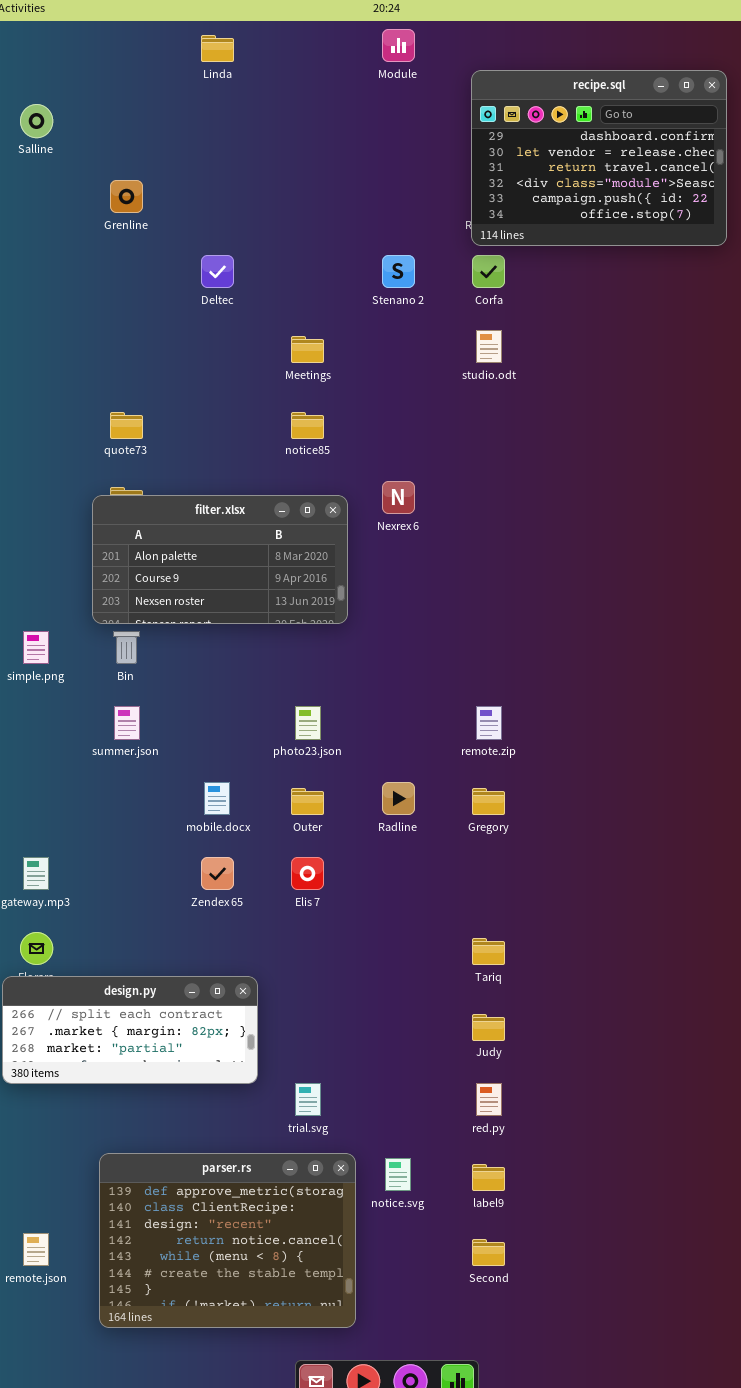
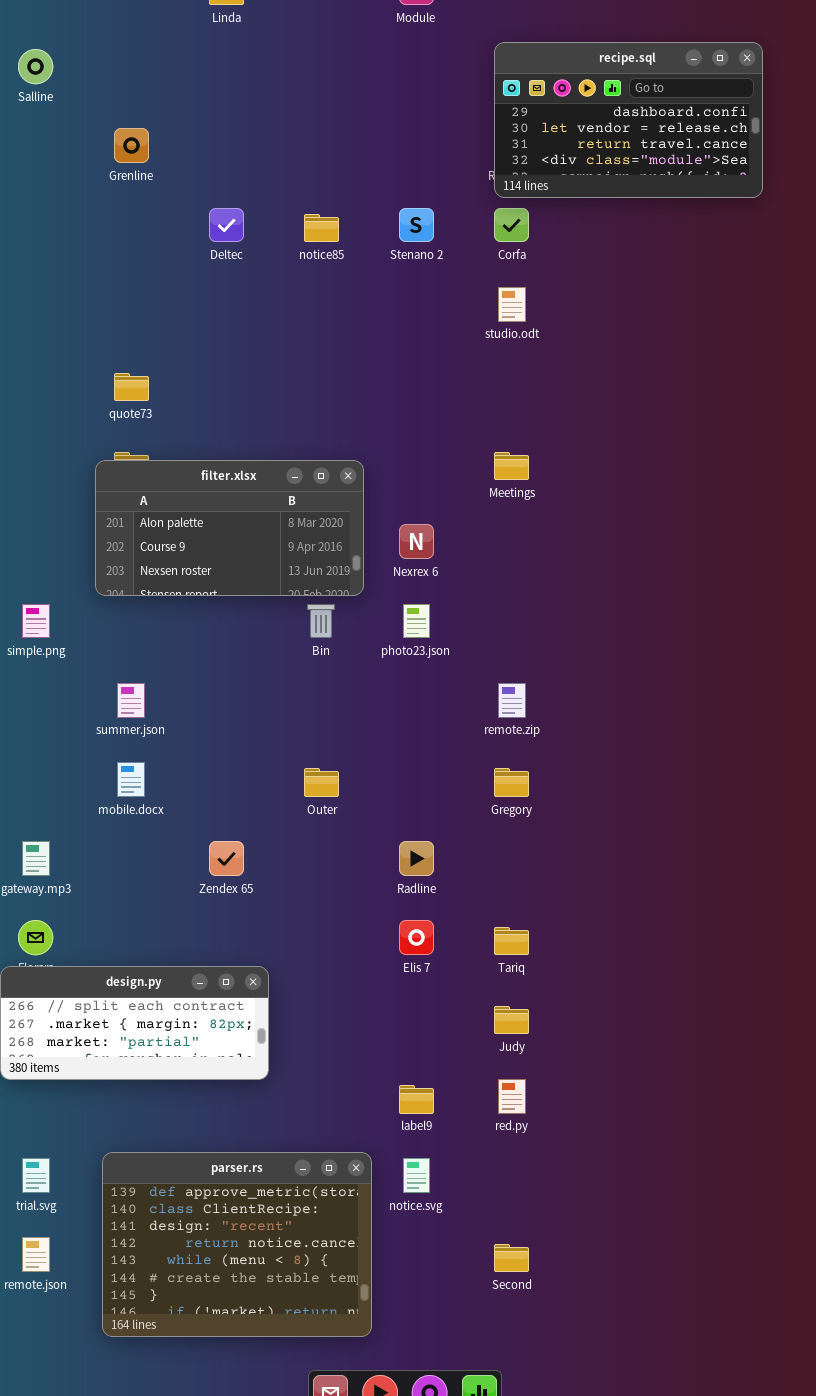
recipe.sql: [471,70,727,246] -> [494,42,763,198], resized
Meetings: [291,336,324,363] -> [494,452,529,480], moved
notice85: [291,412,324,439] -> [304,214,339,242], moved
Nexrex 6: [382,481,415,514] -> [399,524,434,559], moved
Bin: [113,631,140,664] -> [307,604,335,638], moved
photo23.json: [295,706,321,740] -> [403,604,430,638], moved
mobile.docx: [204,782,230,815] -> [117,762,145,797], moved
Radline: [382,782,415,815] -> [399,841,434,876], moved
Elis 7: [291,857,324,890] -> [399,920,434,955], moved
trial.svg: [295,1083,321,1116] -> [22,1158,50,1193], moved
label9: [472,1164,505,1191] -> [399,1085,434,1114], moved

